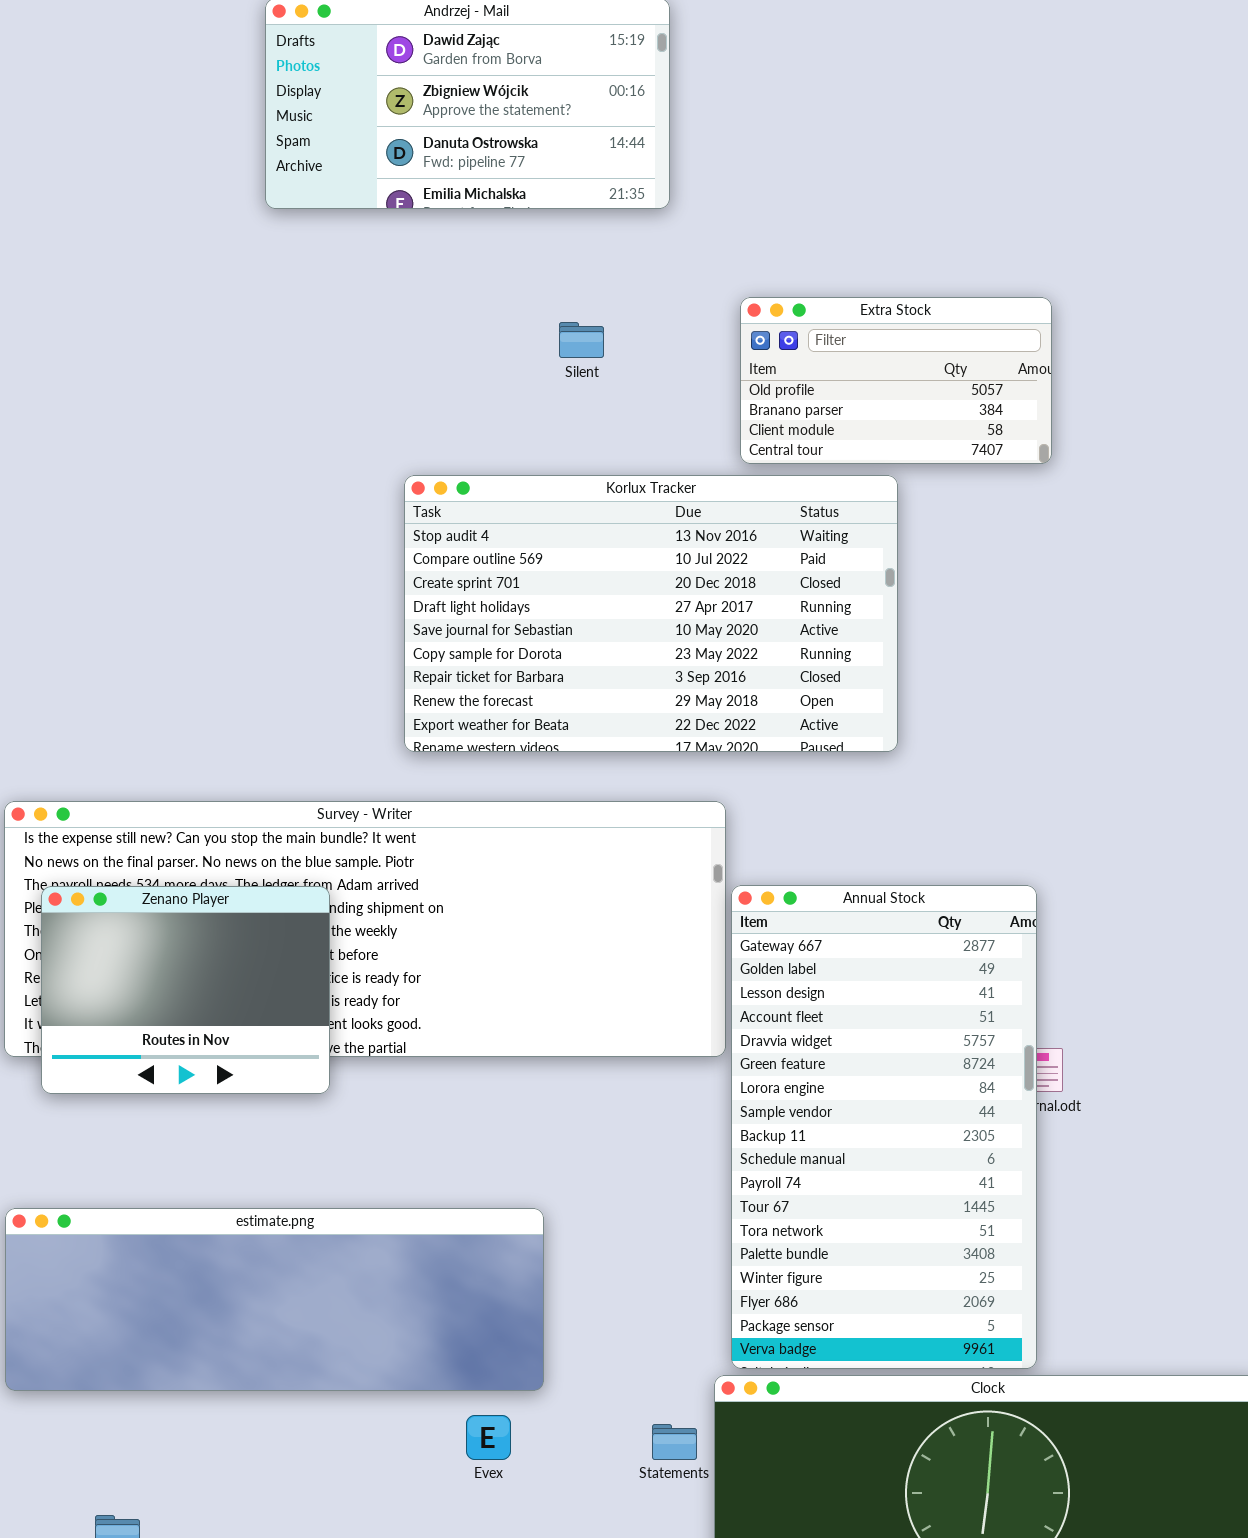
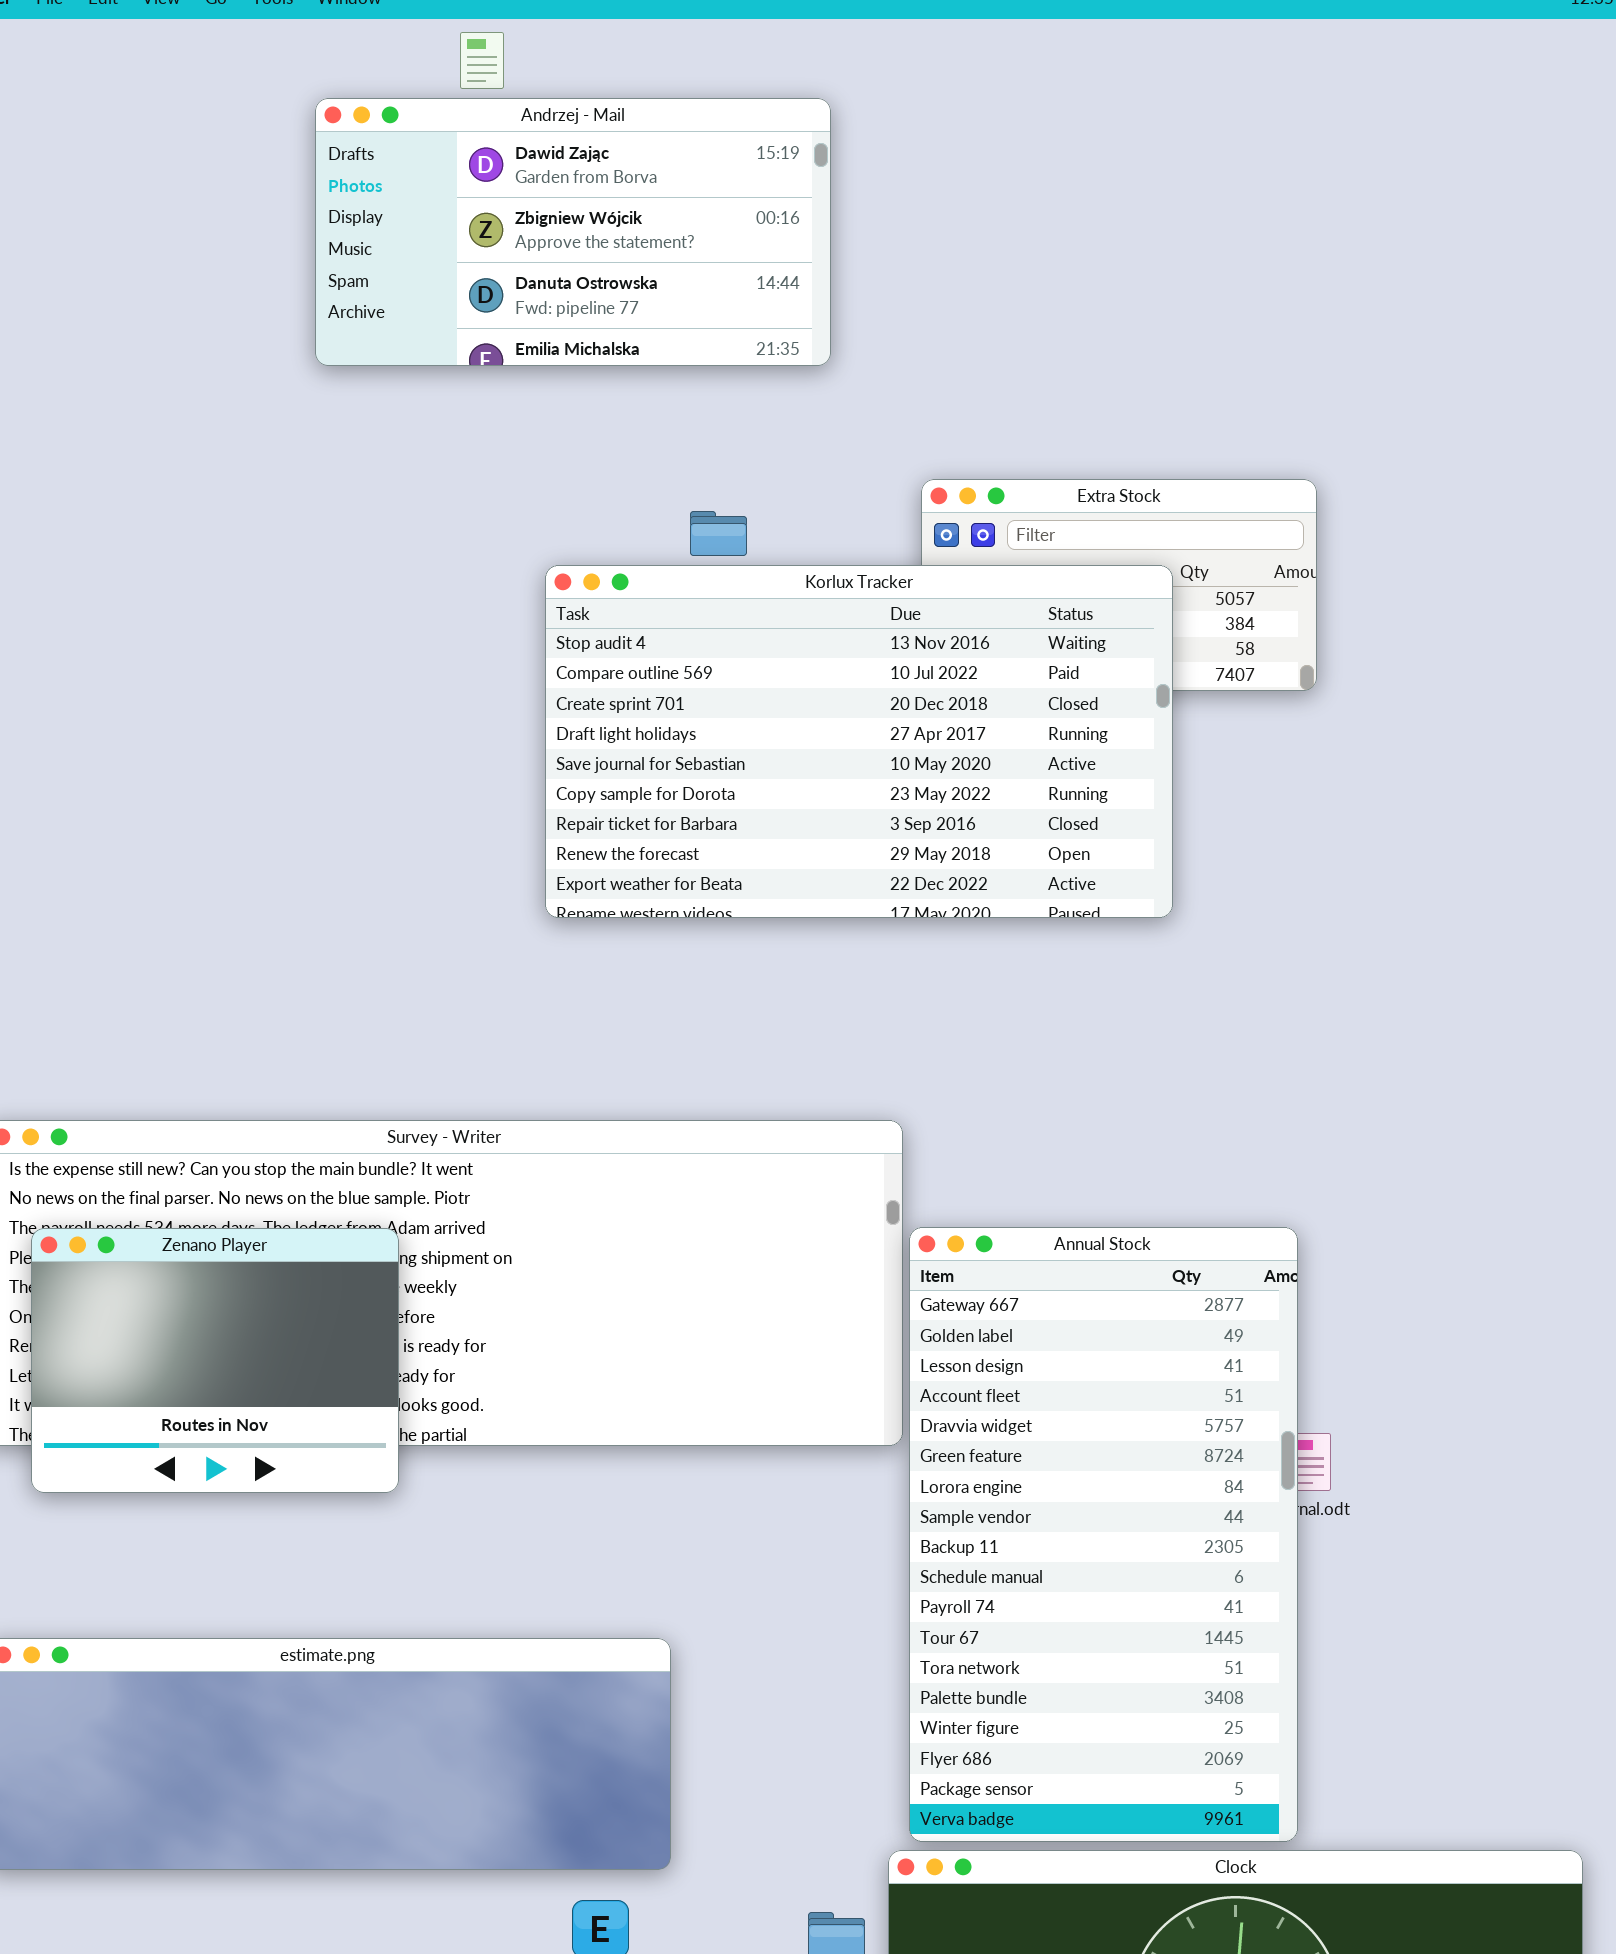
Korlux Tracker: [404,475,898,752] -> [545,565,1173,918], moved

